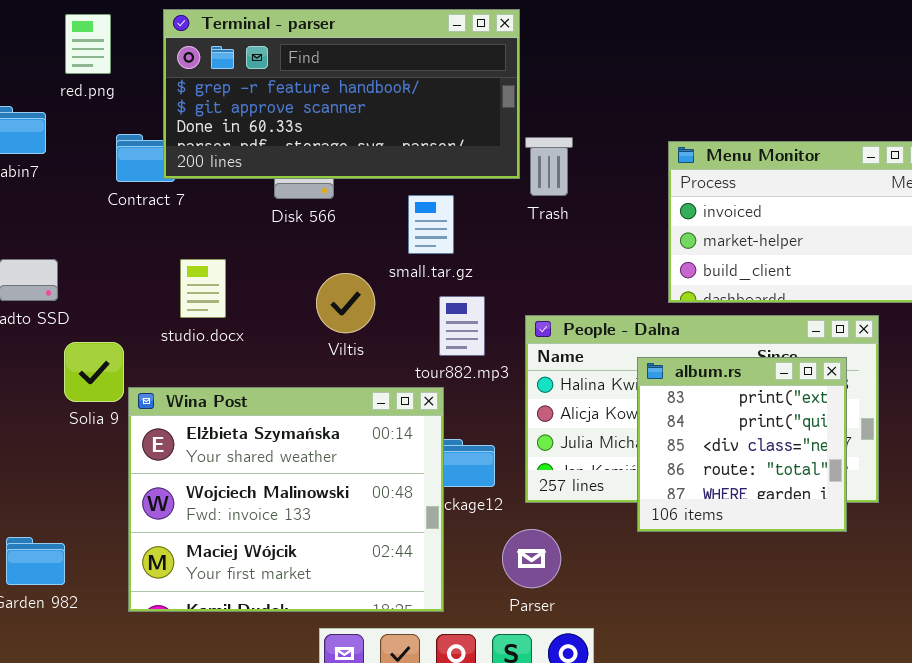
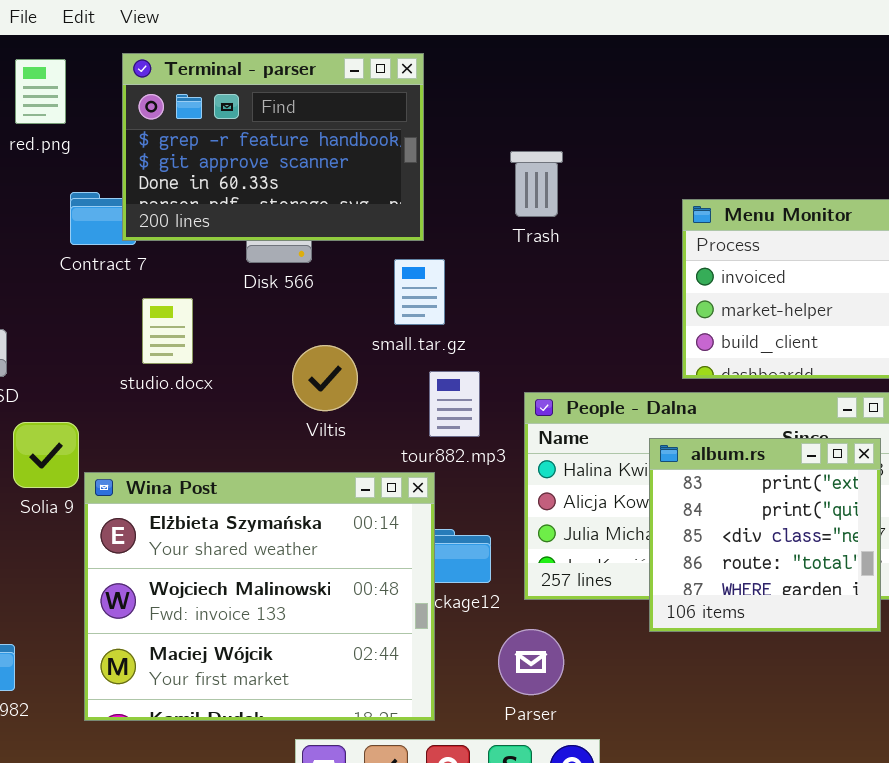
Terminal - parser: [163,9,520,179] -> [122,53,424,241], resized
Trash: [525,137,573,196] -> [510,151,563,217], moved
studio.docx: [180,259,226,318] -> [142,298,193,364], moved

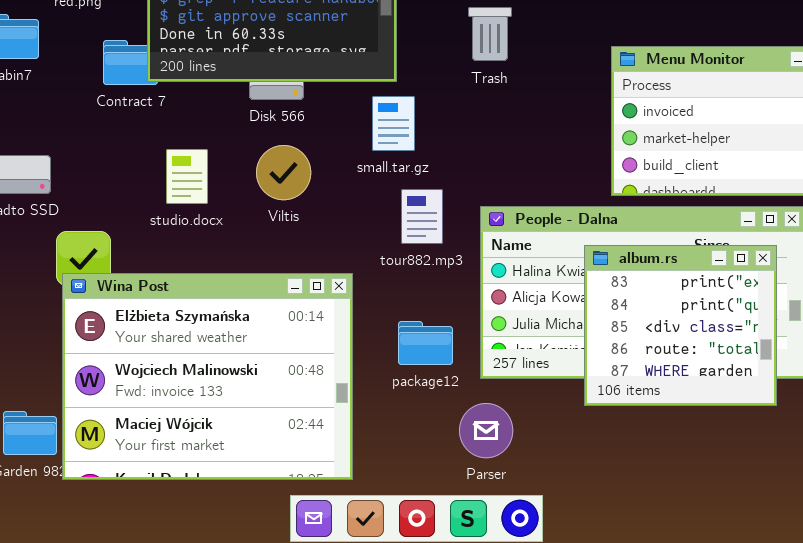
studio.docx: [142,298,193,364] -> [166,149,208,204], moved
Viltis: [292,345,358,411] -> [256,145,311,200], moved
Wina Post: [84,472,435,721] -> [62,273,353,480], moved

